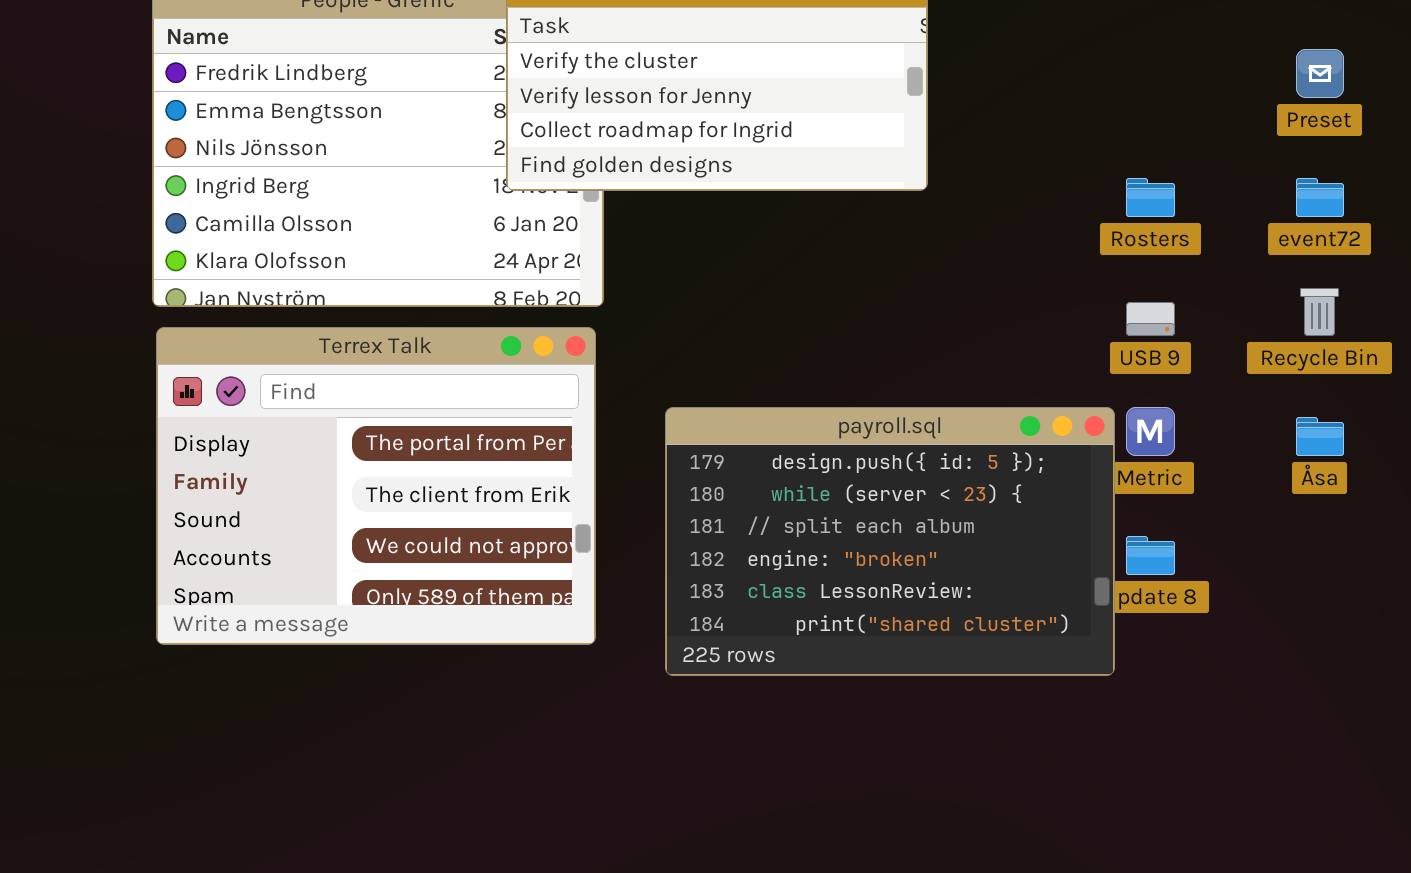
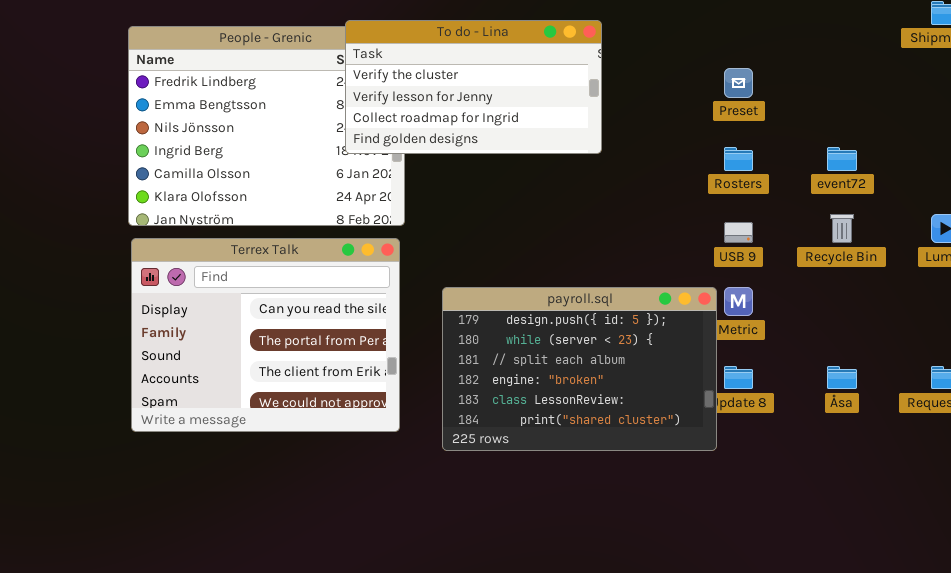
Preset: [1296,49,1344,98] -> [724,68,753,98], moved
Terrex Talk: [156,327,596,645] -> [131,238,400,432], scrolled up 1 row
Åsa: [1296,417,1344,456] -> [827,366,857,389], moved

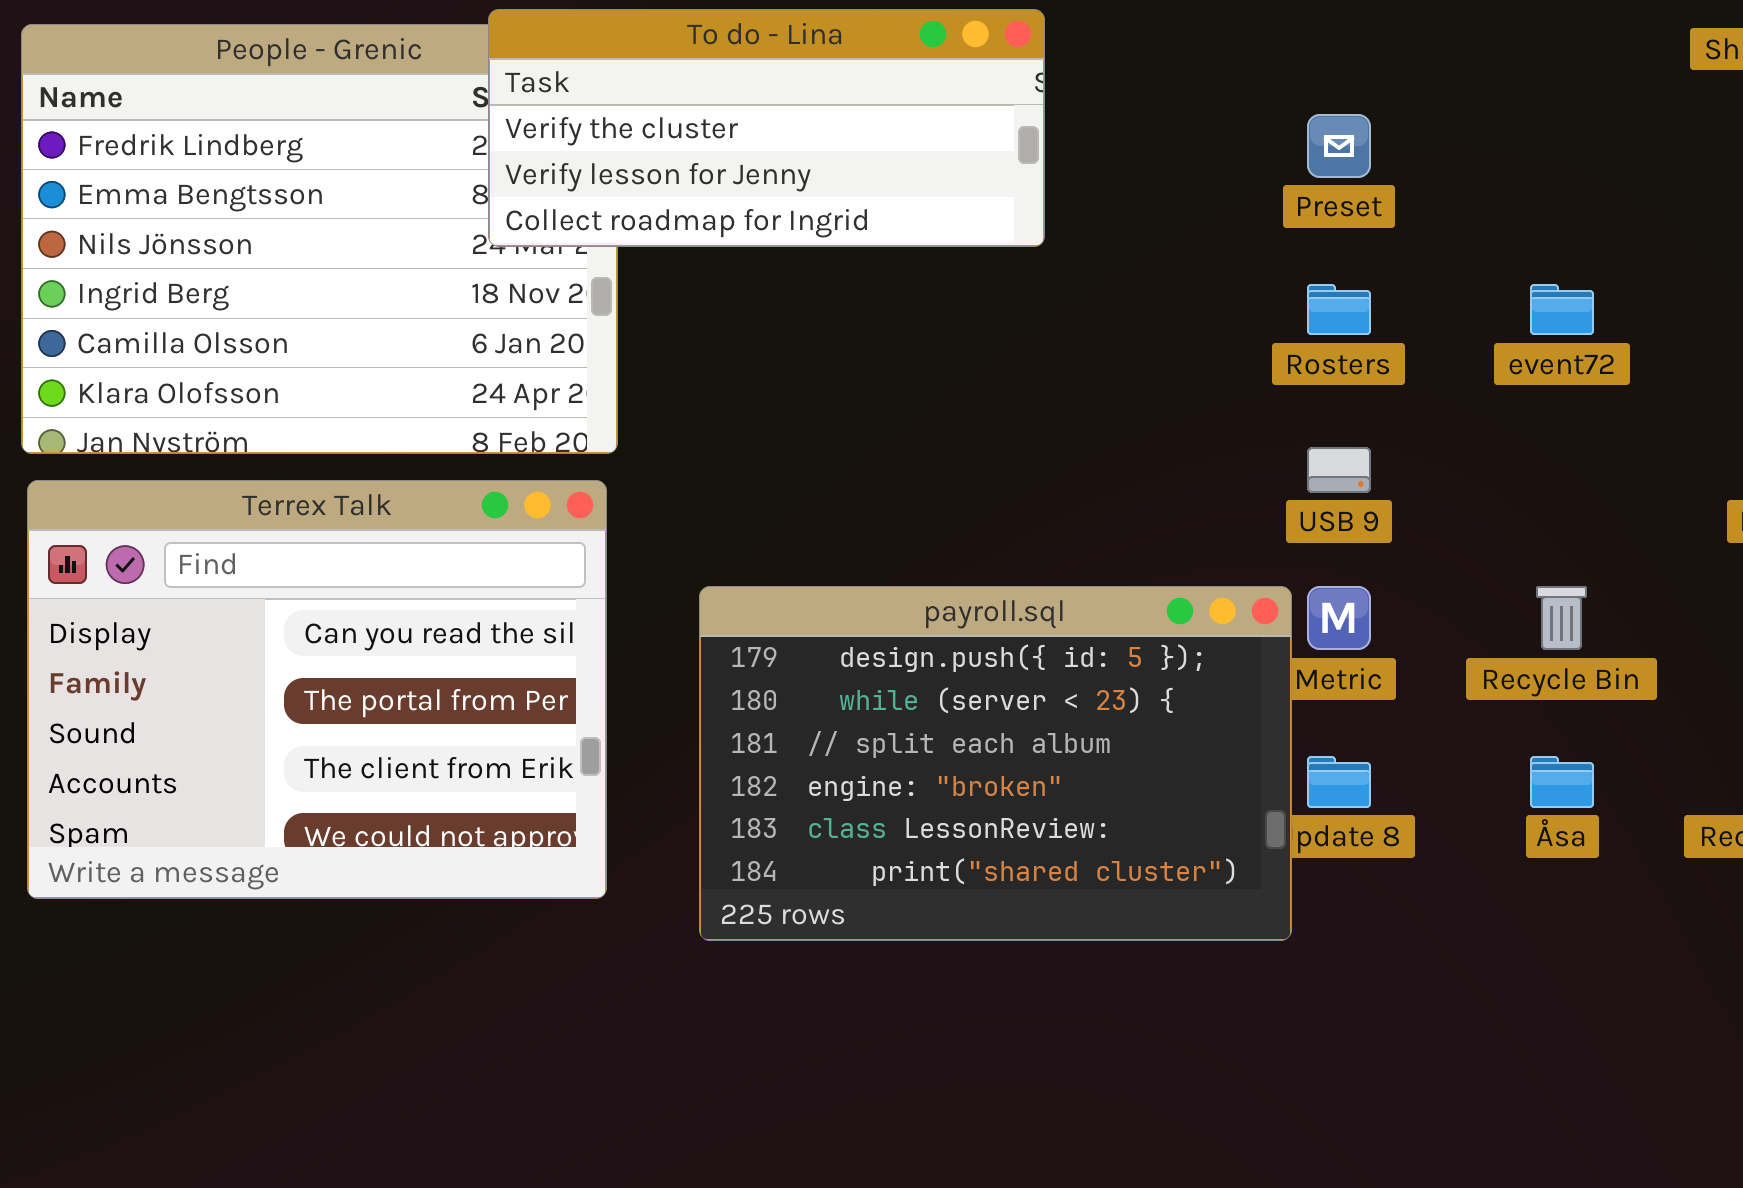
To do - Lina: [345,20,602,154] -> [488,9,1045,247], resized
Recycle Bin: [830,214,854,243] -> [1536,586,1587,650], moved

